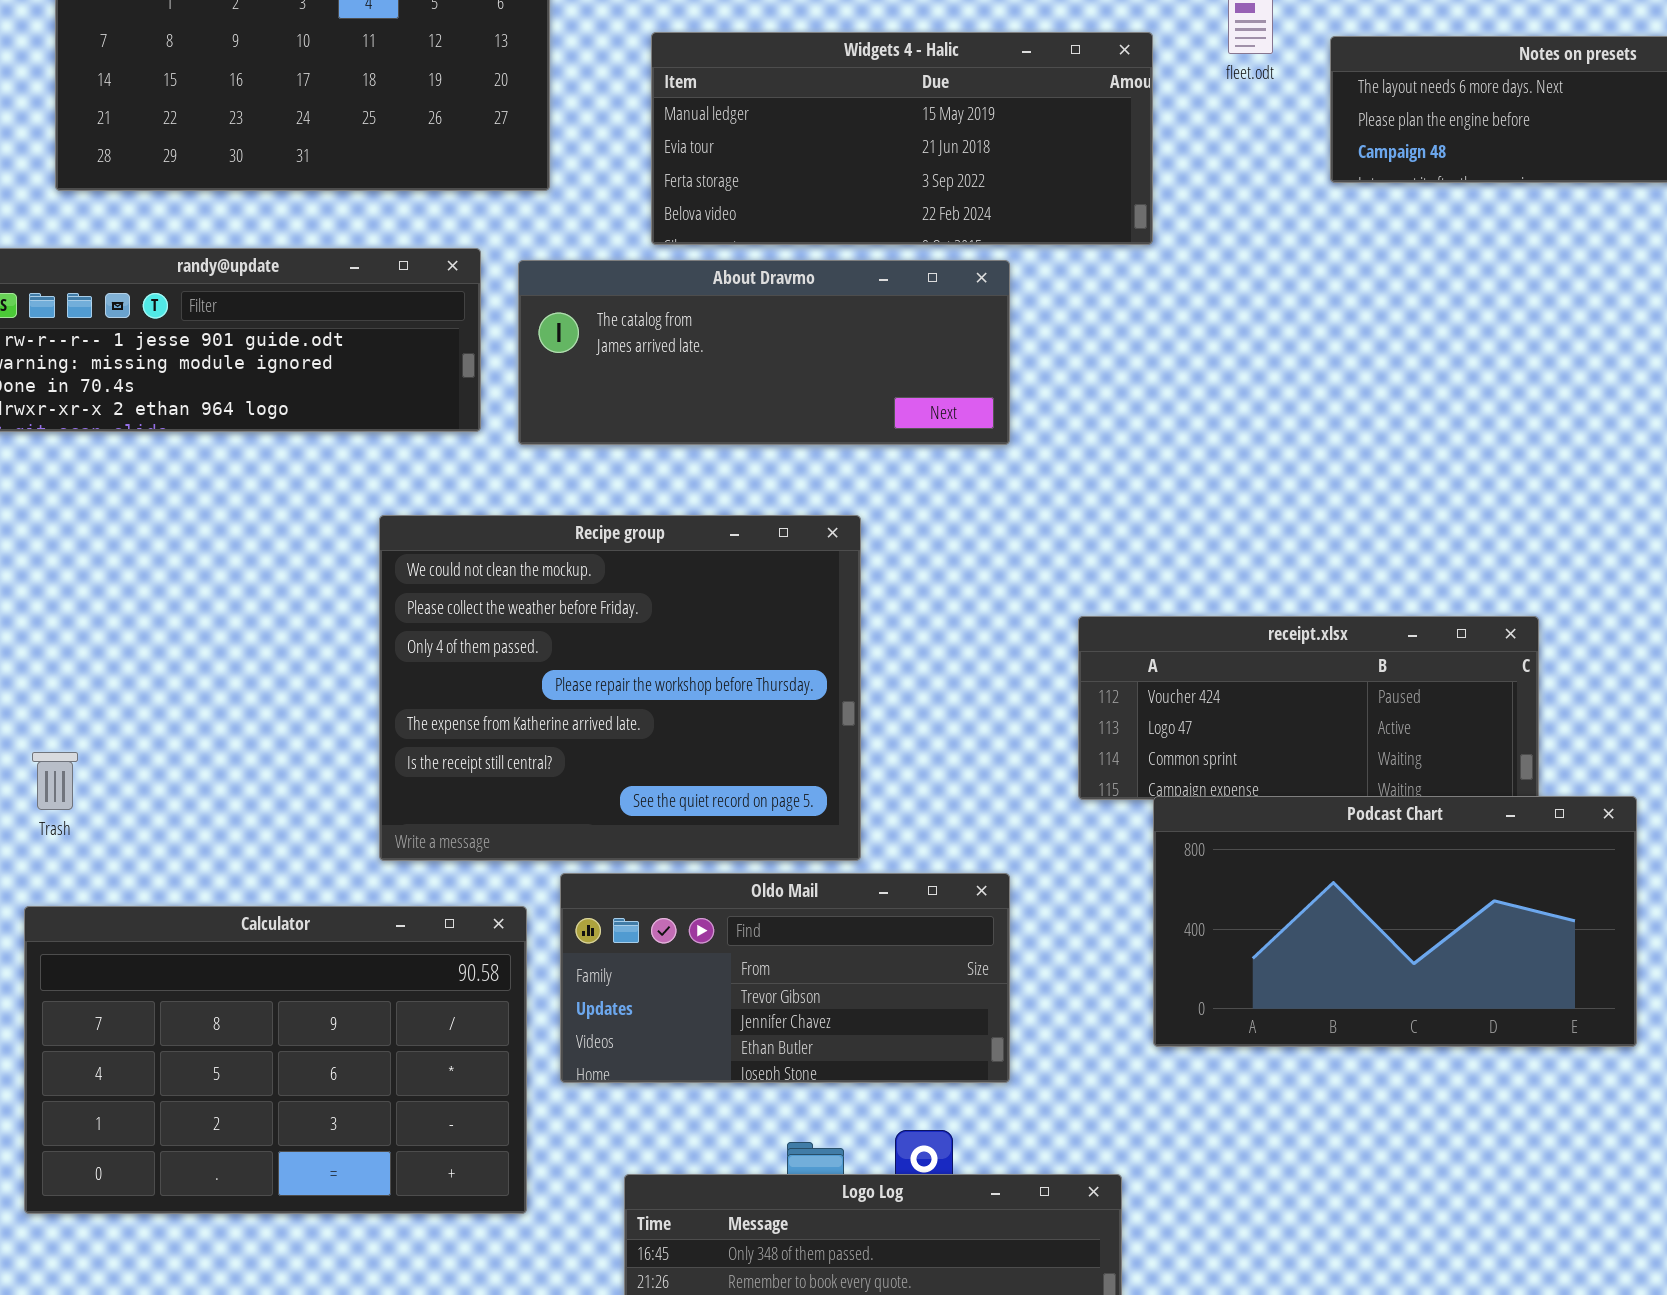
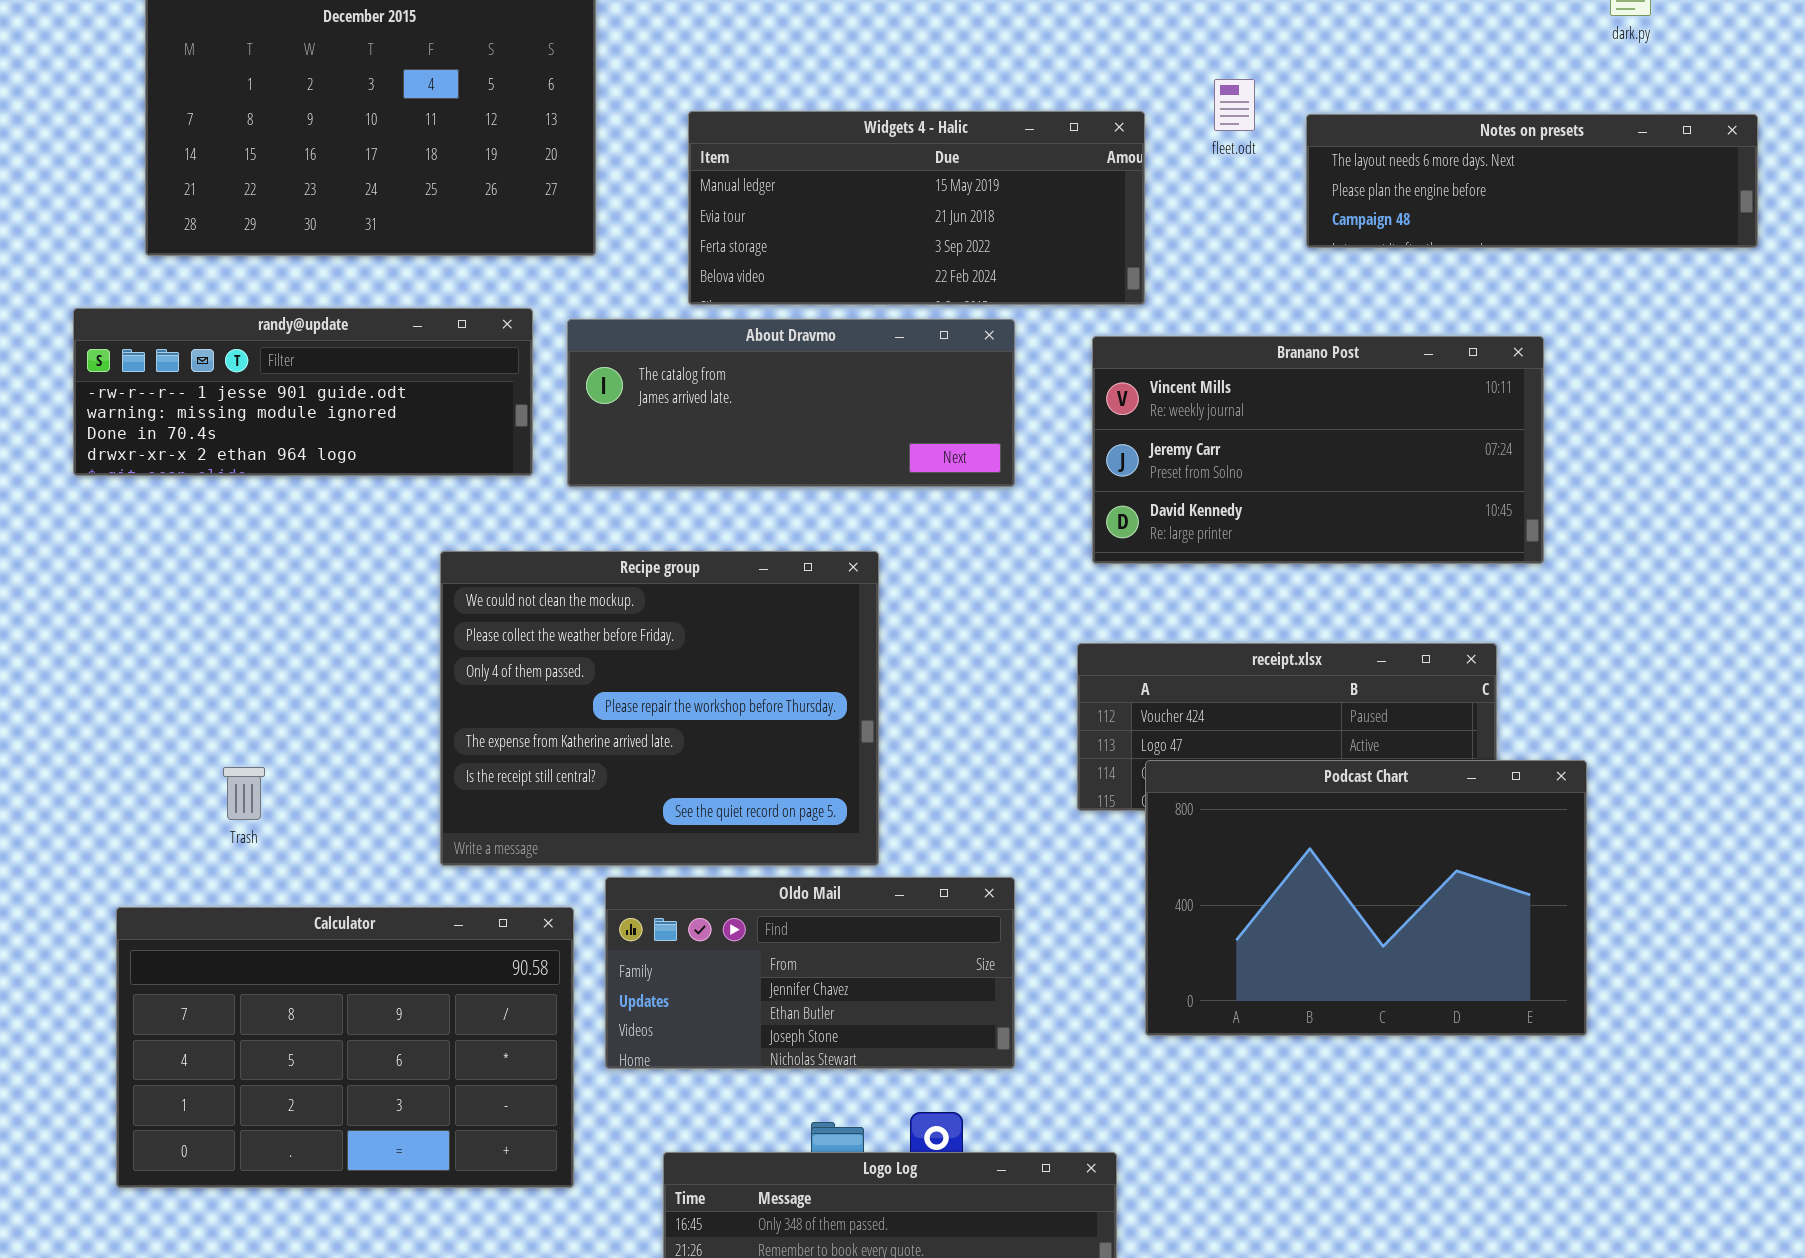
Branano Post: none -> [1092,336,1544,564], opened
Trash: [32,752,78,810] -> [223,767,265,820], moved
Podcast Chart: [1153,796,1637,1047] -> [1145,760,1587,1036], resized
Oldo Mail: [560,873,1010,1083] -> [605,877,1015,1069], scrolled down 1 row

